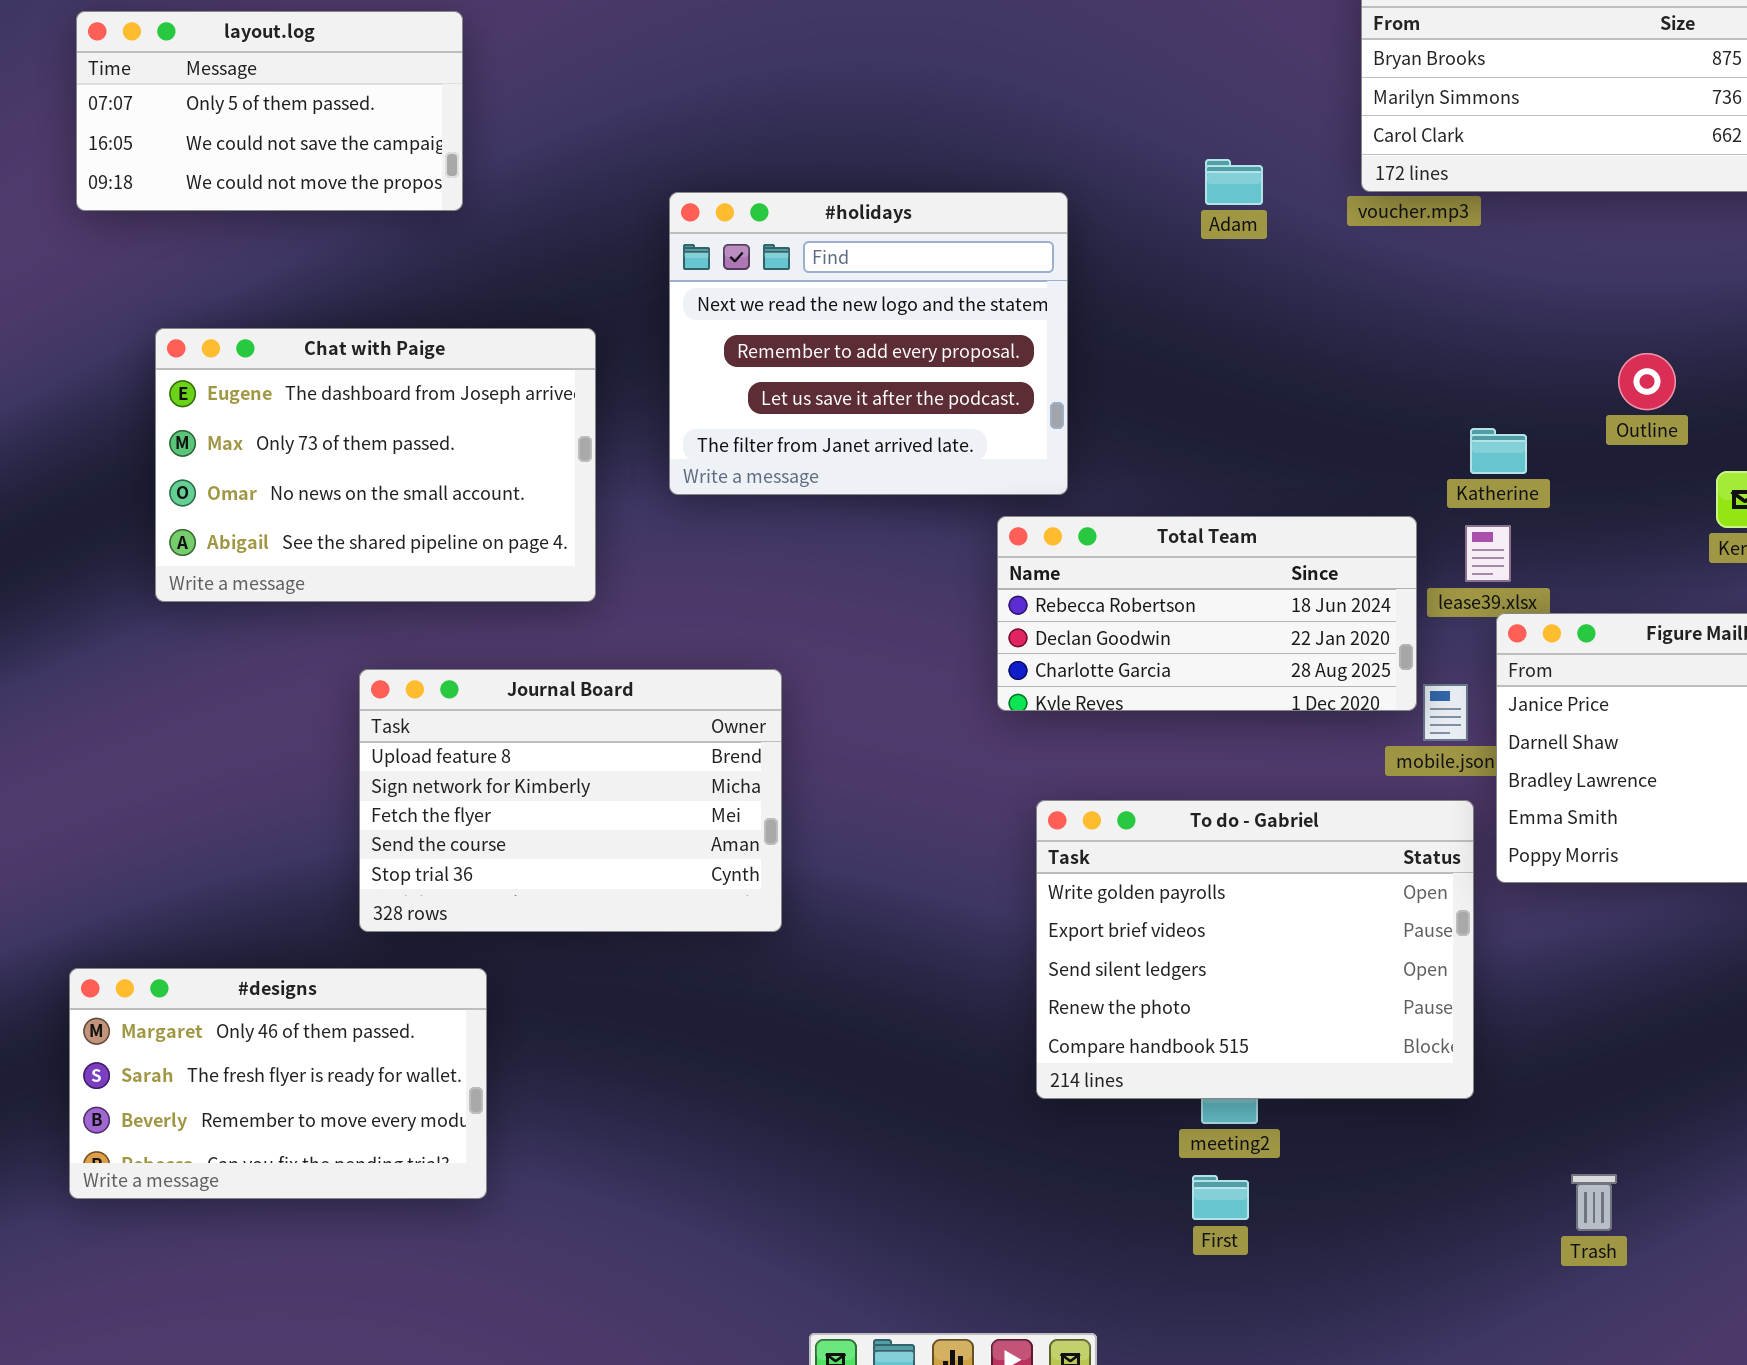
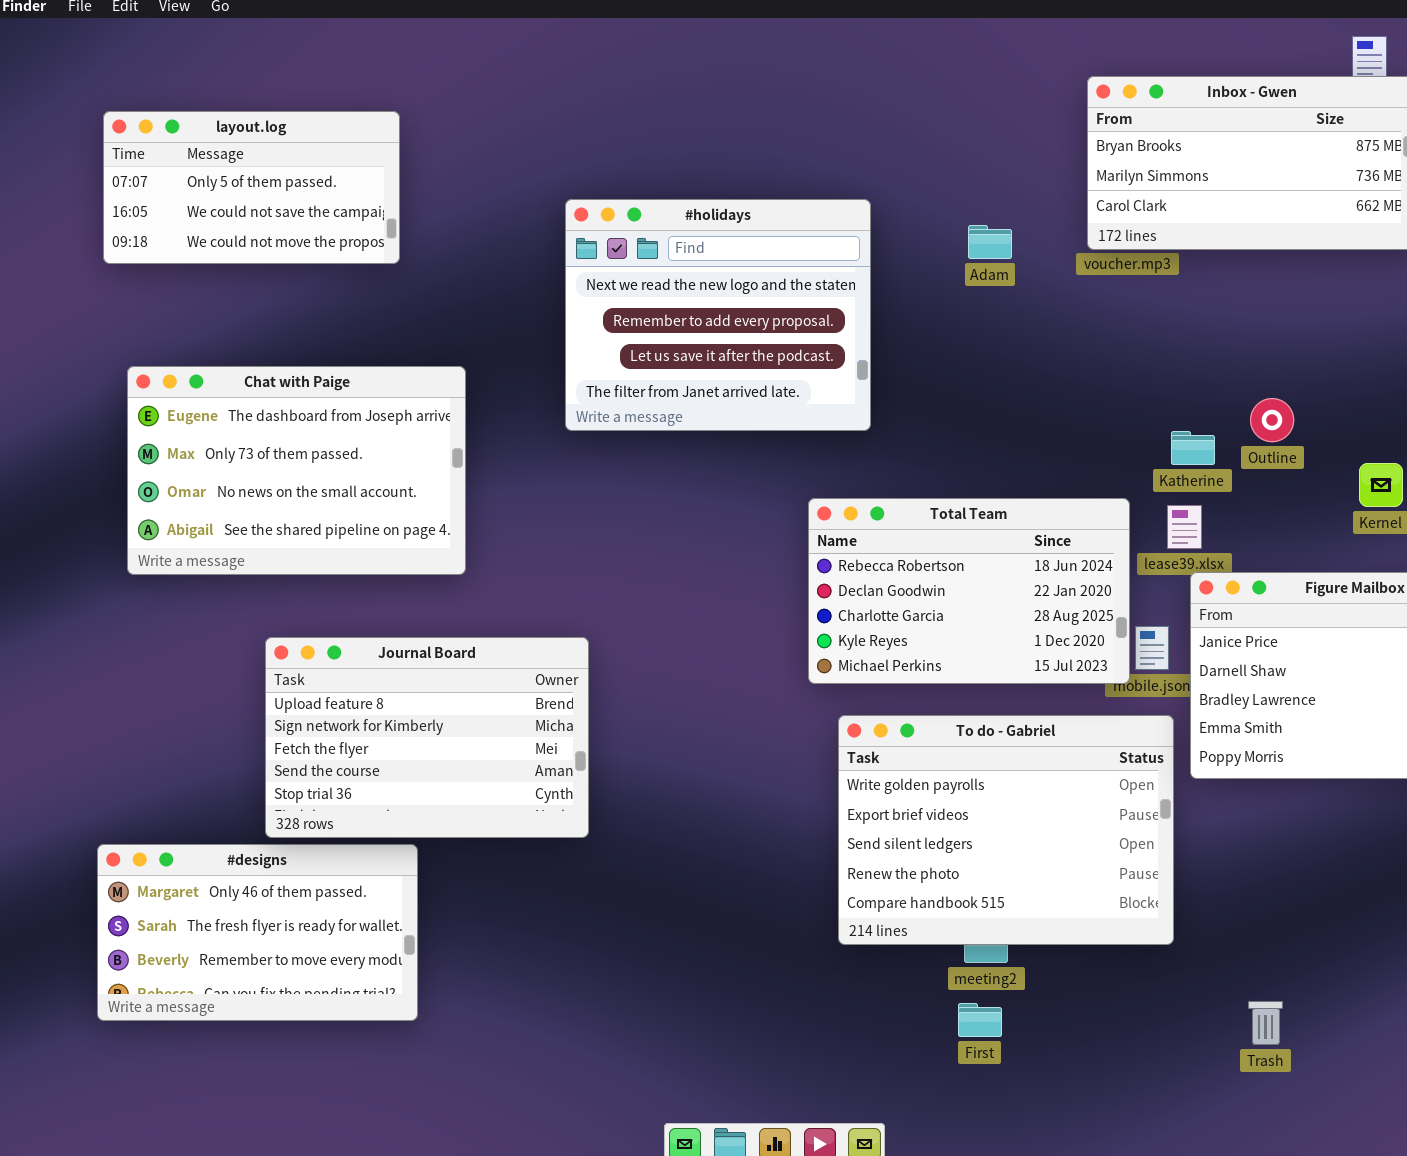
#holidays: [669,192,1068,495] -> [565,199,871,431], moved
Chat with Paige: [155,328,596,602] -> [127,366,466,575], moved
Outline: [1618,353,1676,410] -> [1250,398,1294,442], moved
Total Team: [997,516,1417,711] -> [808,498,1130,684], resized
Journal Board: [359,669,782,932] -> [265,637,589,838], moved

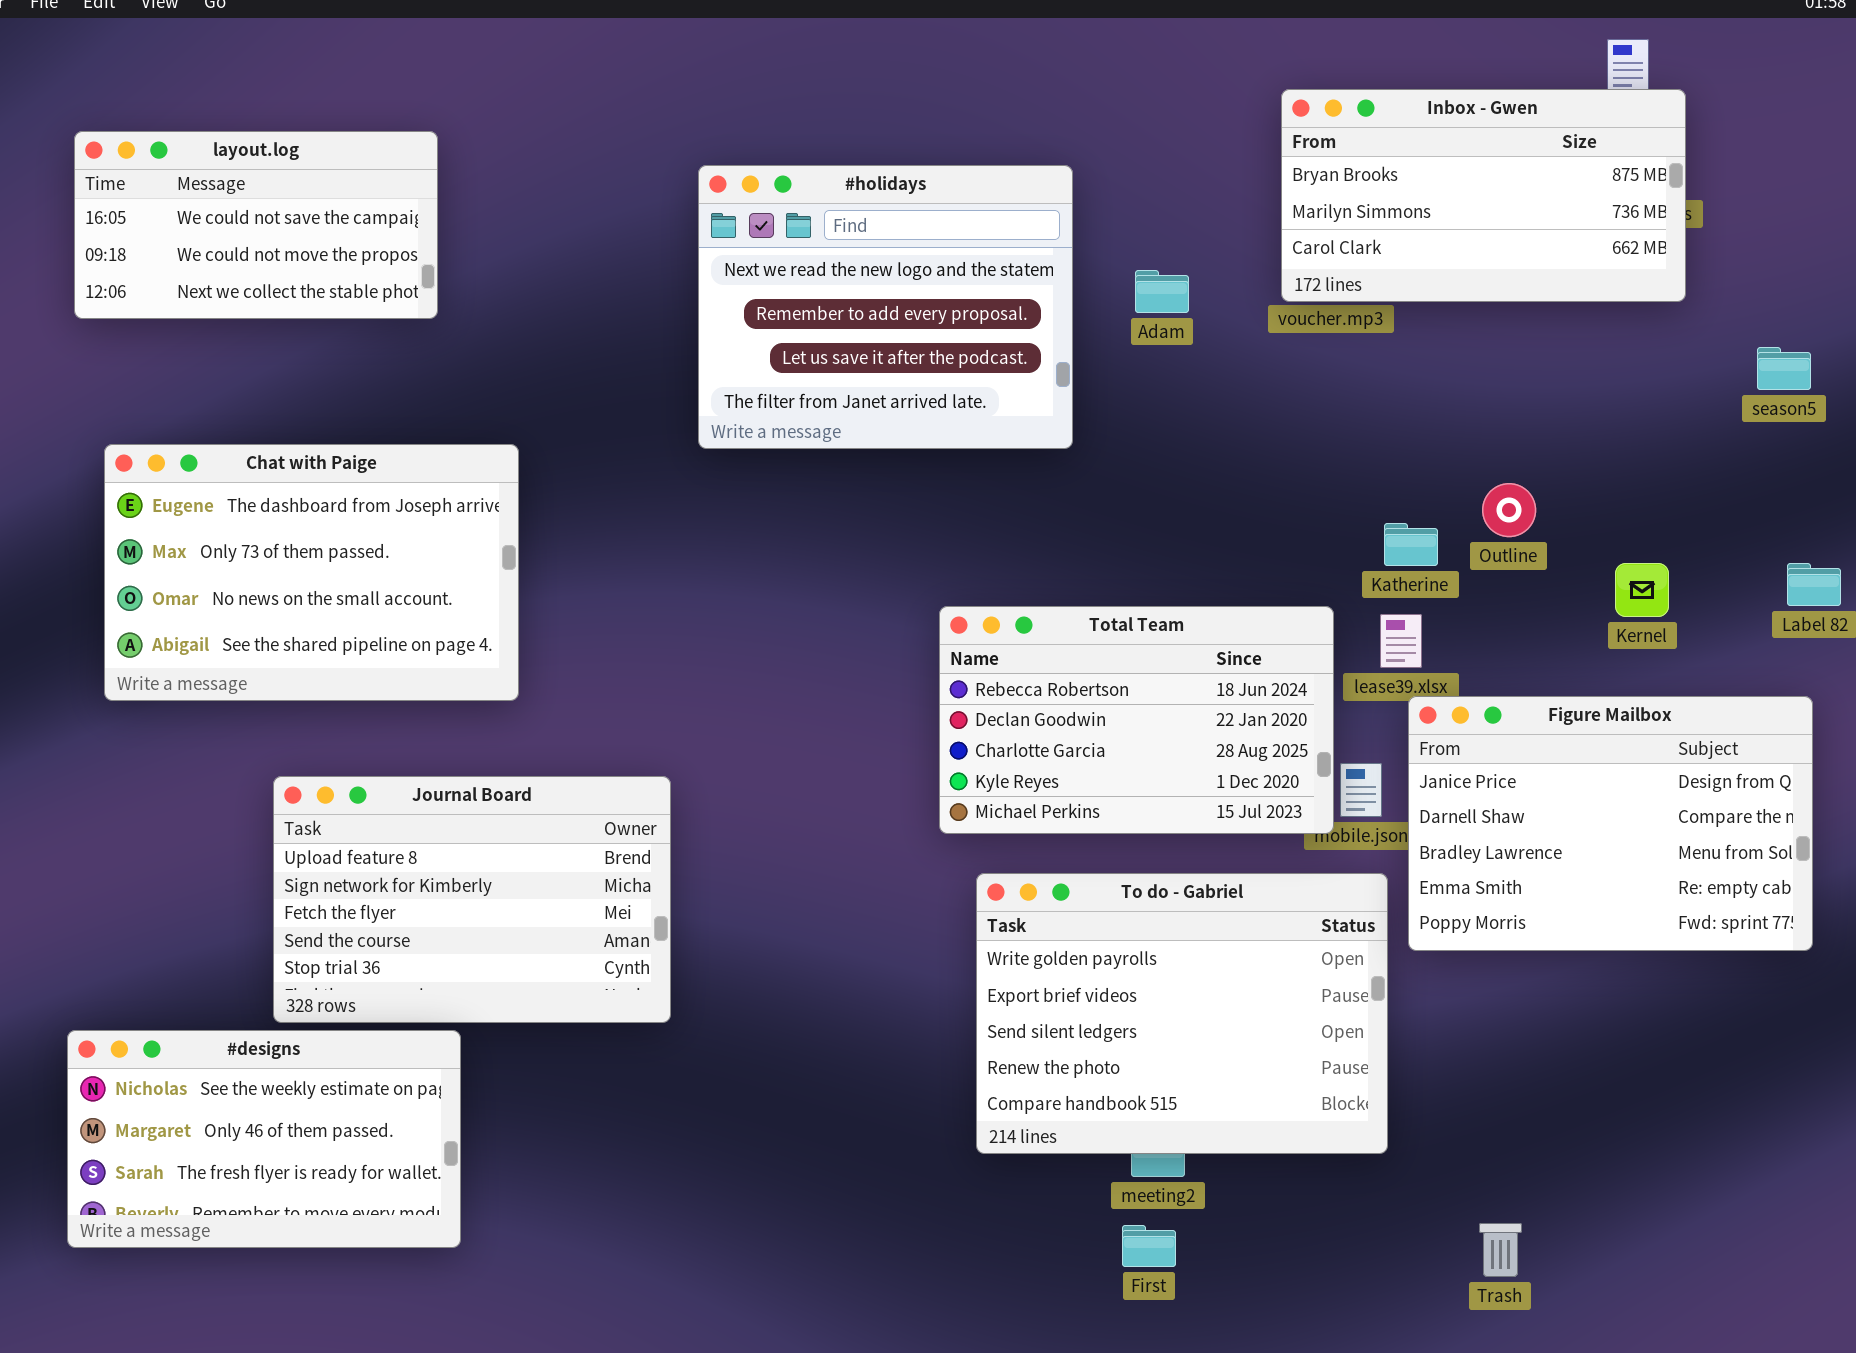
layout.log: [103,111,400,264] -> [74,131,438,319], scrolled down 1 row
#holidays: [565,199,871,431] -> [698,165,1073,449], moved
#designs: [97,844,418,1021] -> [67,1030,461,1248], scrolled up 1 row

